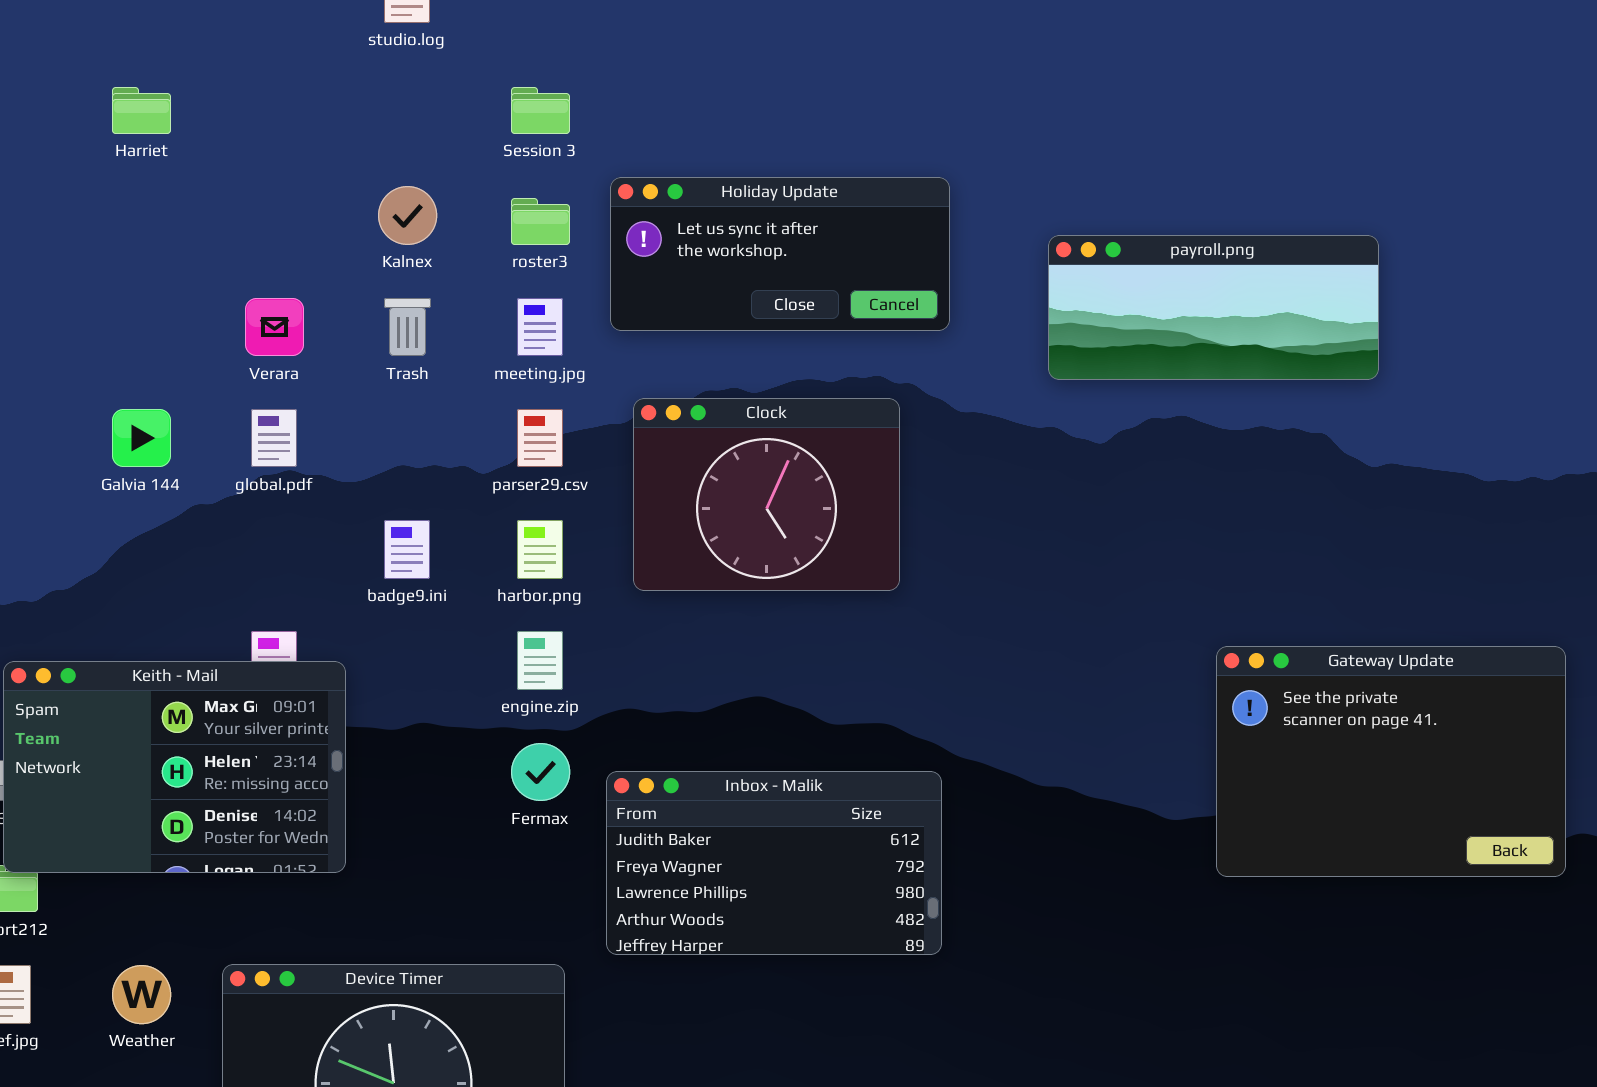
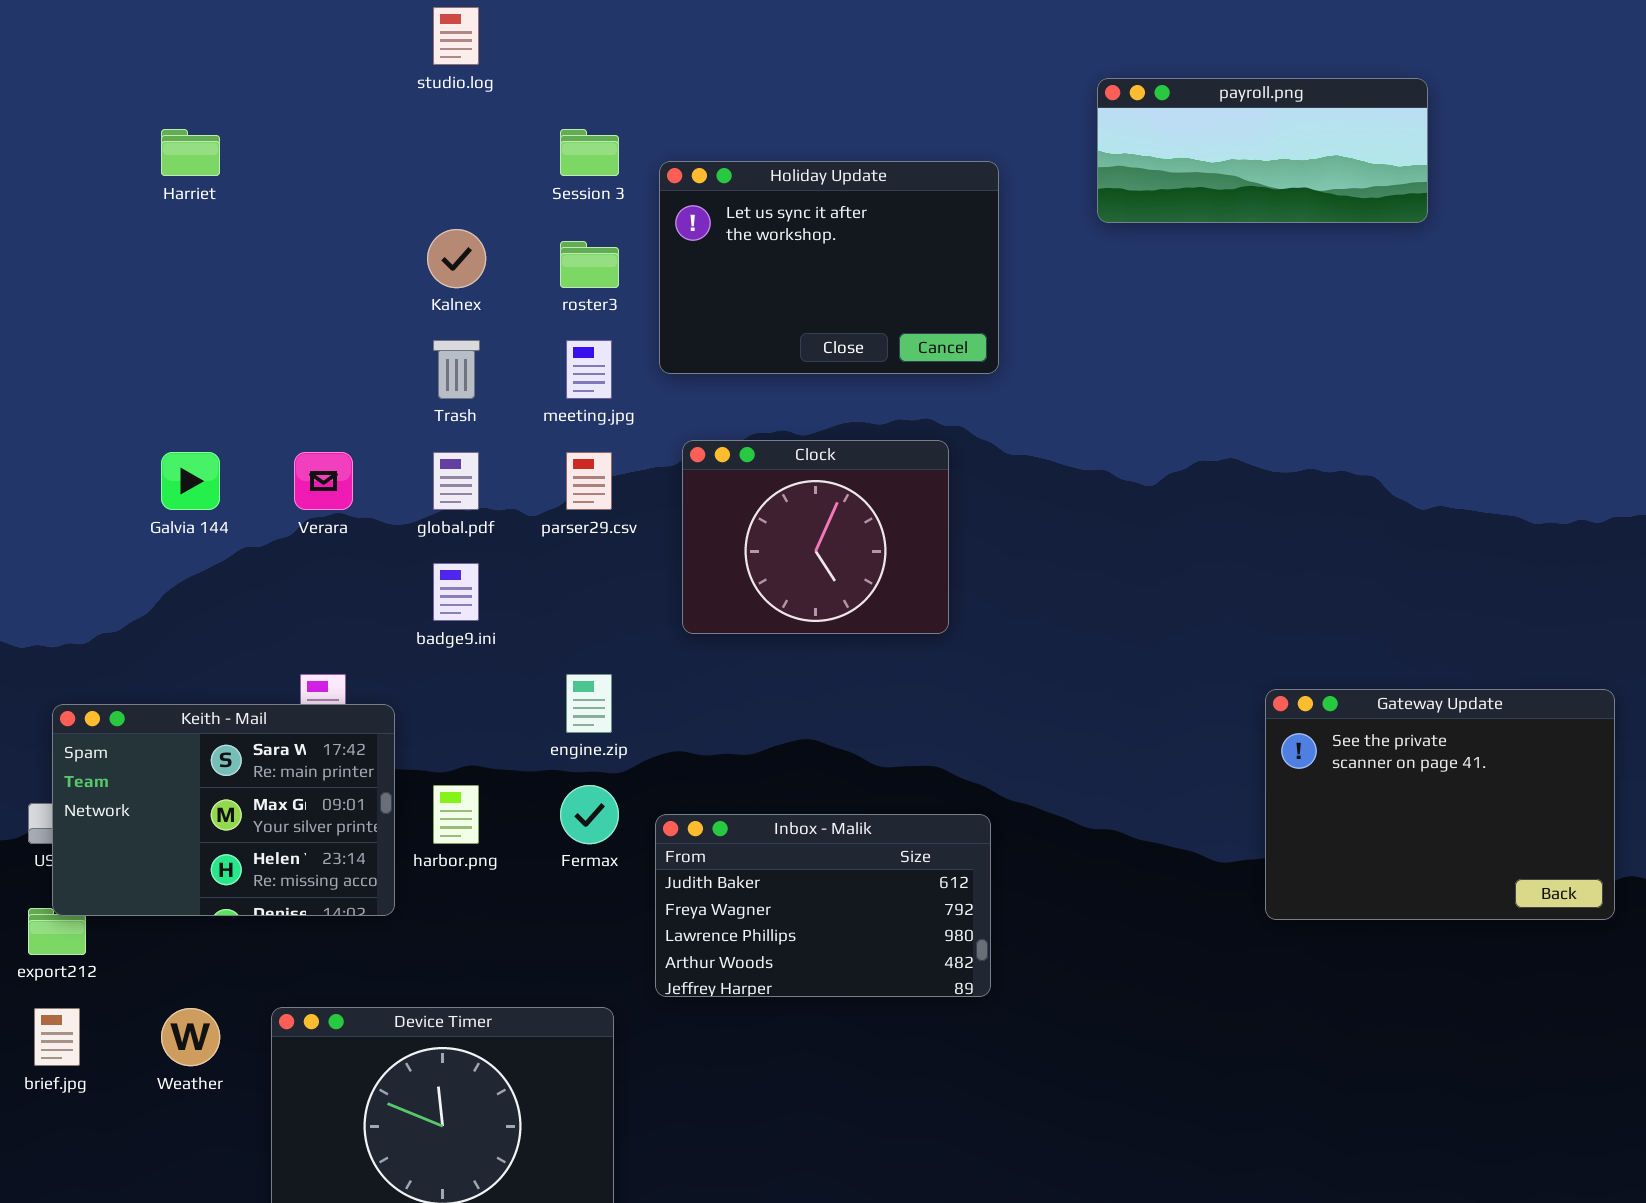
Holiday Update: [610,177,950,331] -> [659,161,999,374], resized
payroll.png: [1048,235,1379,380] -> [1097,78,1428,223], moved
Verara: [245,298,304,356] -> [294,452,353,510], moved
global.pdf: [251,409,297,467] -> [433,452,479,510], moved
harbor.png: [517,520,563,579] -> [433,785,479,844], moved
Keith - Mail: [3,661,346,873] -> [52,704,395,916], scrolled up 1 row

